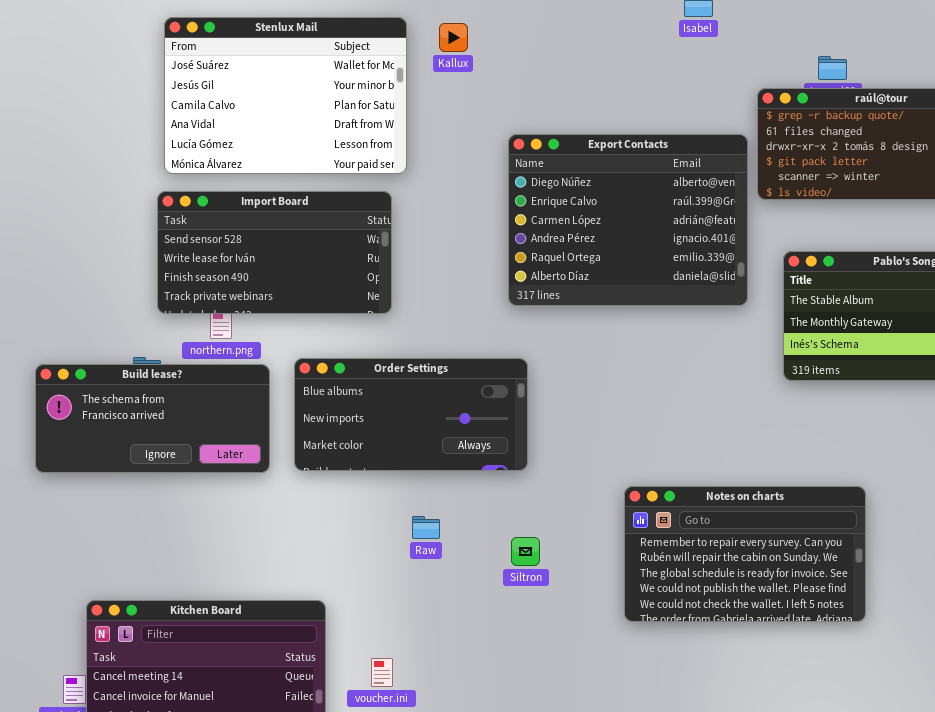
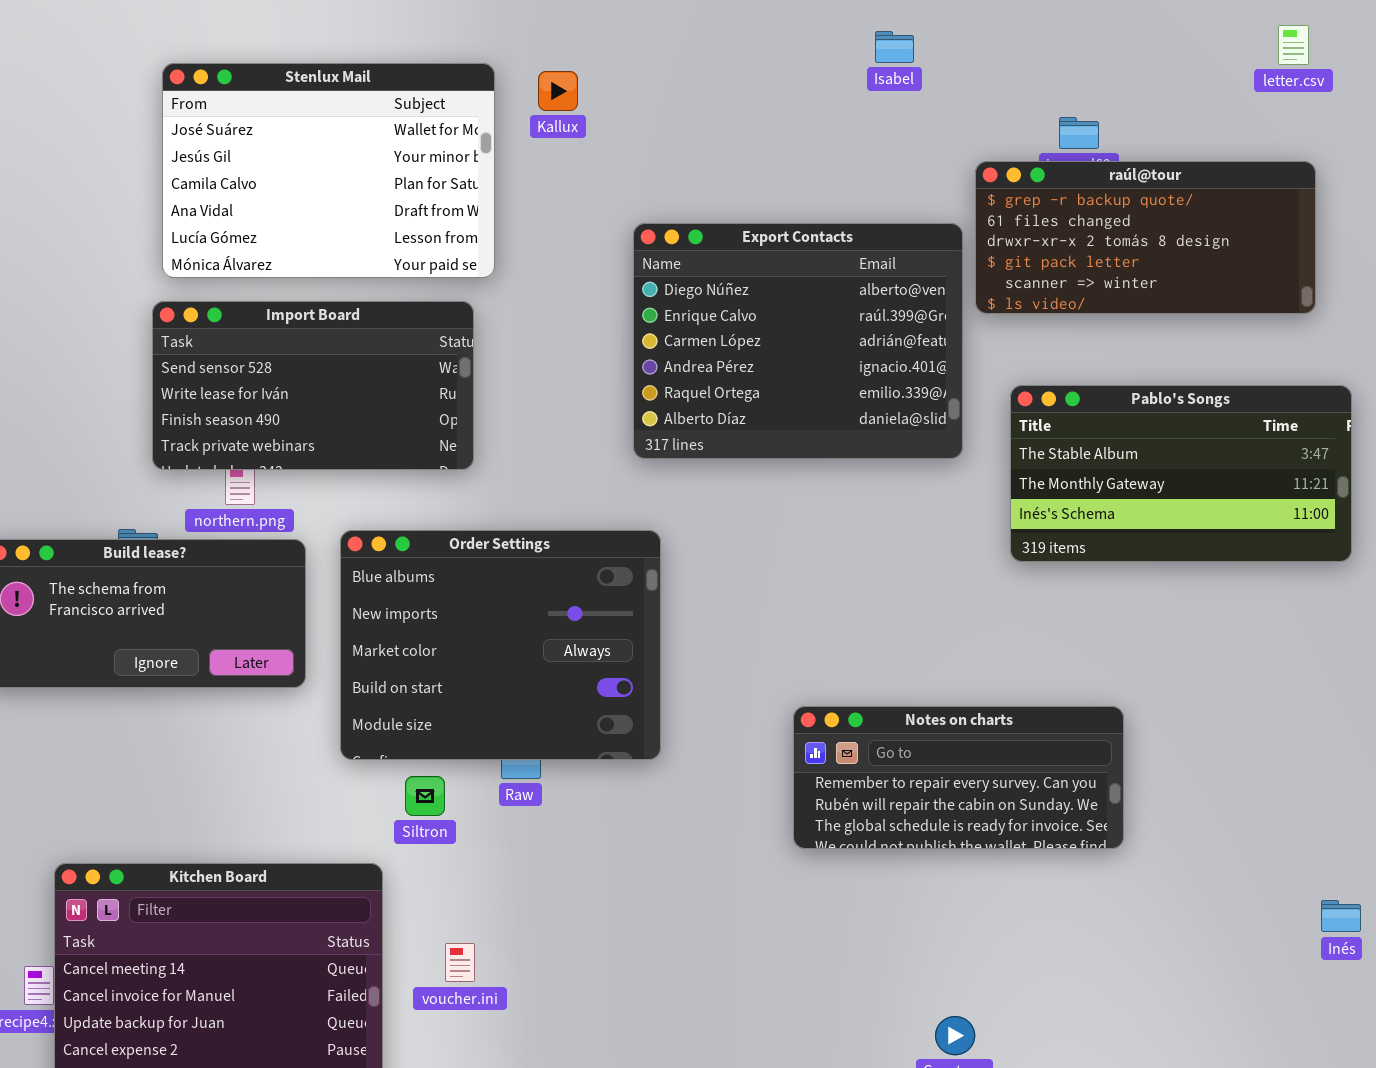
Order Settings: [294,358,528,471] -> [340,530,661,760], resized
Notes on charts: [624,486,866,622] -> [793,706,1124,849], resized
Siltron: [511,537,540,566] -> [405,776,445,816], moved

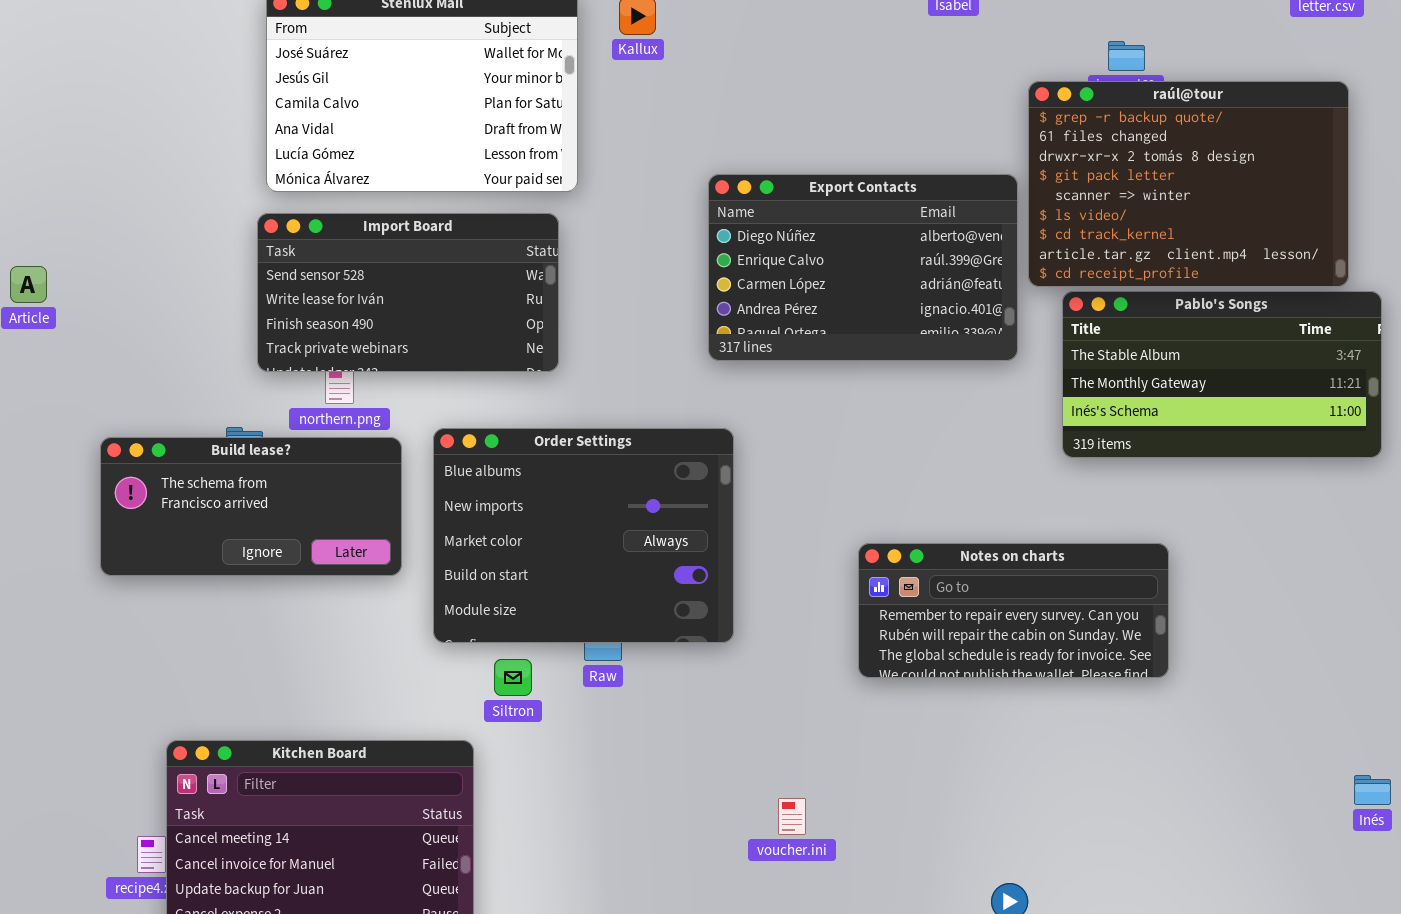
raúl@tour: [975,161,1316,314] -> [1028,81,1349,287], resized
Export Contacts: [633,223,963,459] -> [708,174,1018,361], resized
Notes on charts: [793,706,1124,849] -> [858,543,1169,678], moved
voucher.ini: [445,943,475,982] -> [778,798,806,835], moved

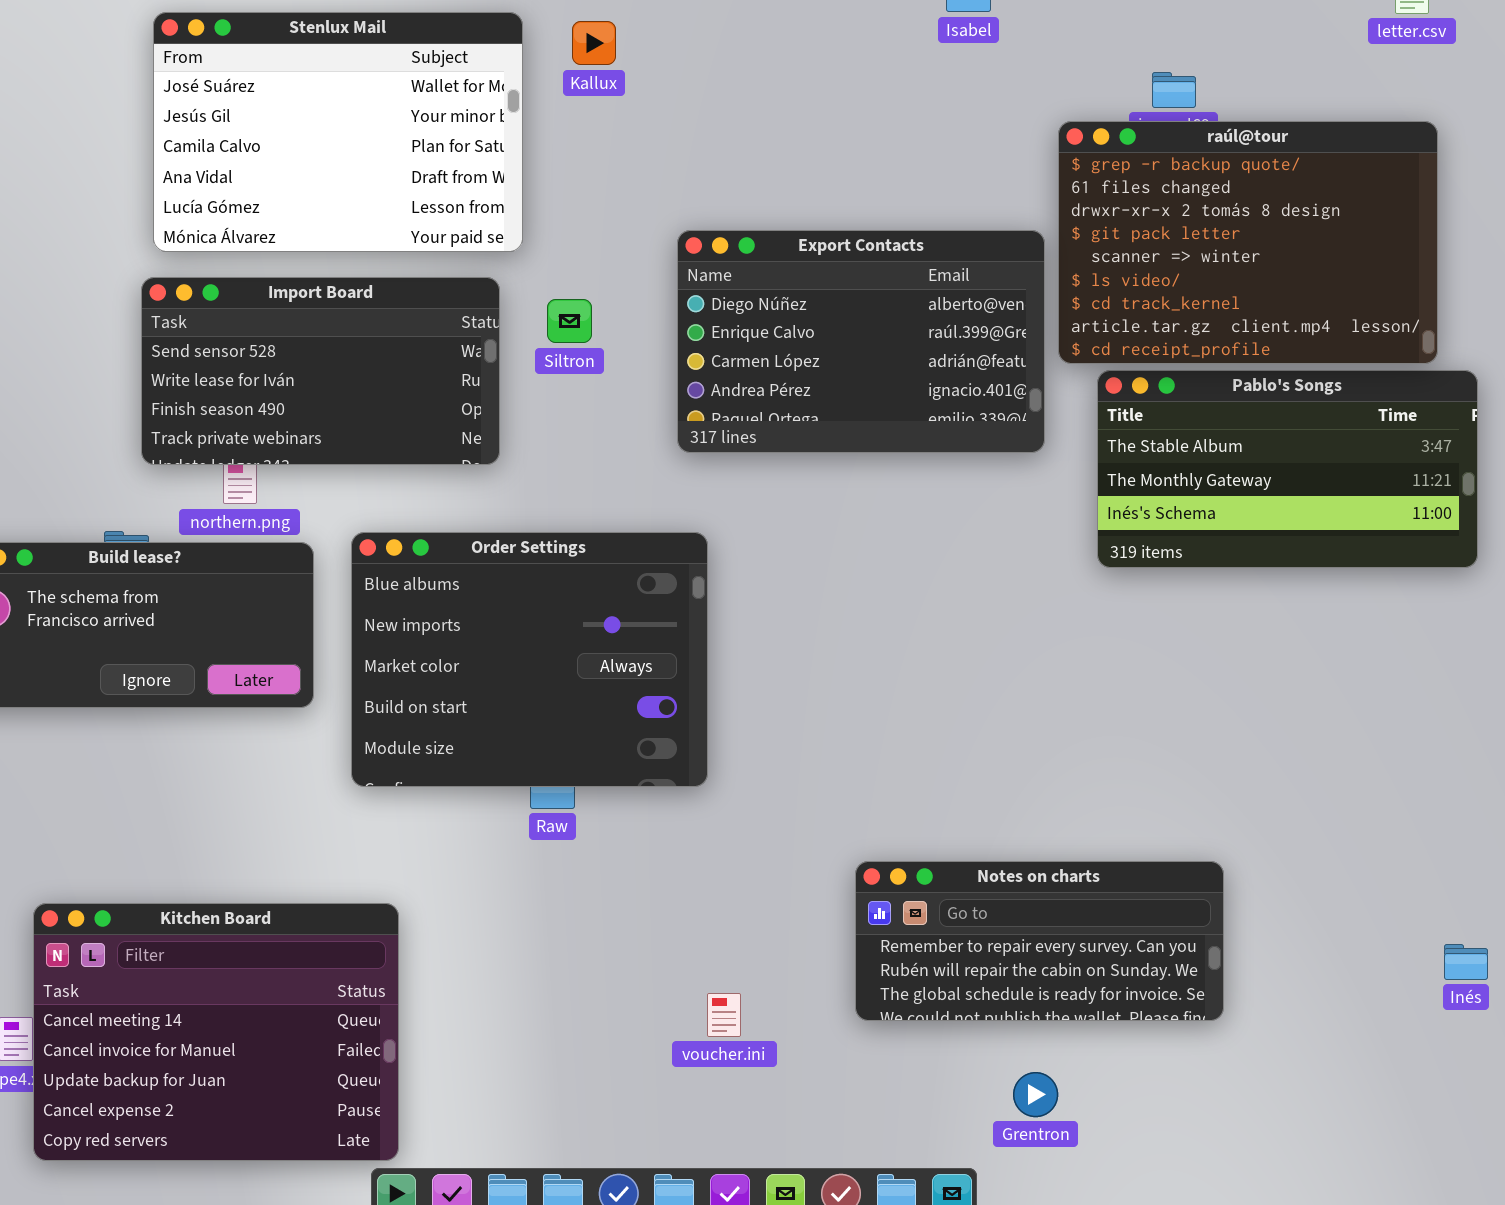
Notes on charts: [858,543,1169,678] -> [855,861,1224,1021], moved
Siltron: [494,659,532,696] -> [547,299,592,343], moved
voucher.ini: [778,798,806,835] -> [707,993,741,1037], moved

